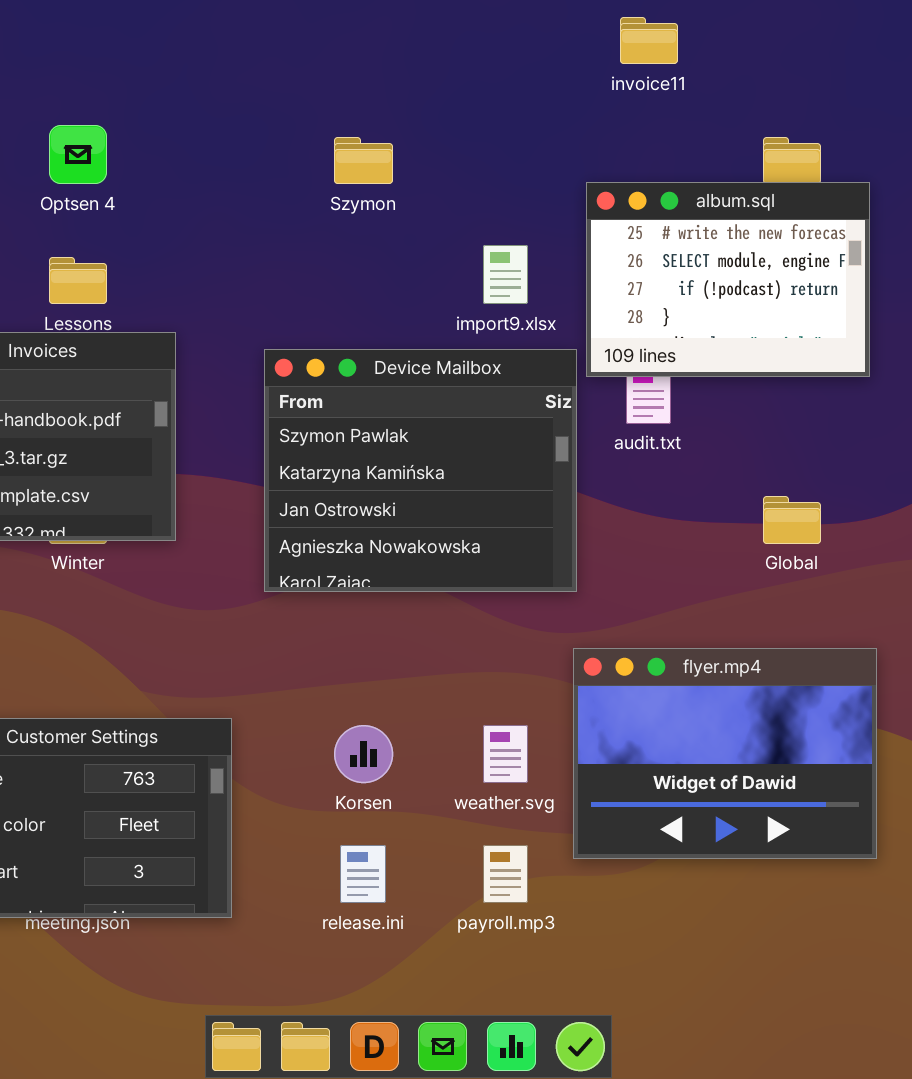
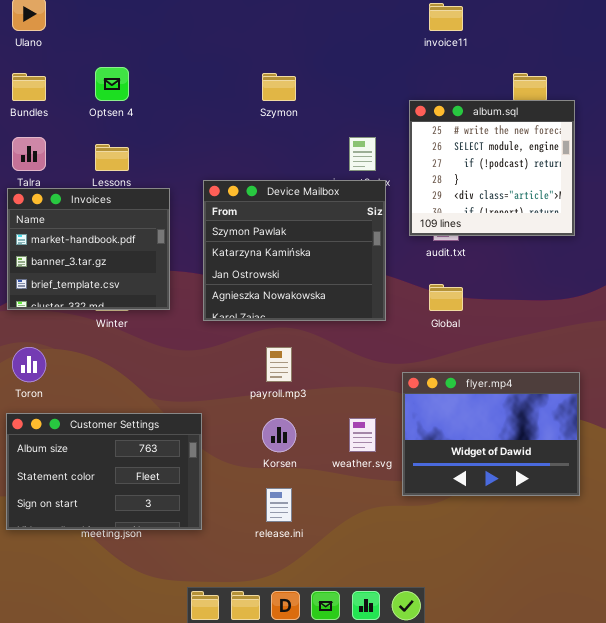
album.sql: [586,182,870,377] -> [409,100,575,236], resized
Device Mailbox: [264,349,577,592] -> [203,180,386,321], moved
Global: [763,496,821,544] -> [429,284,463,311], moved
payroll.mp3: [483,845,528,903] -> [266,347,292,382], moved

